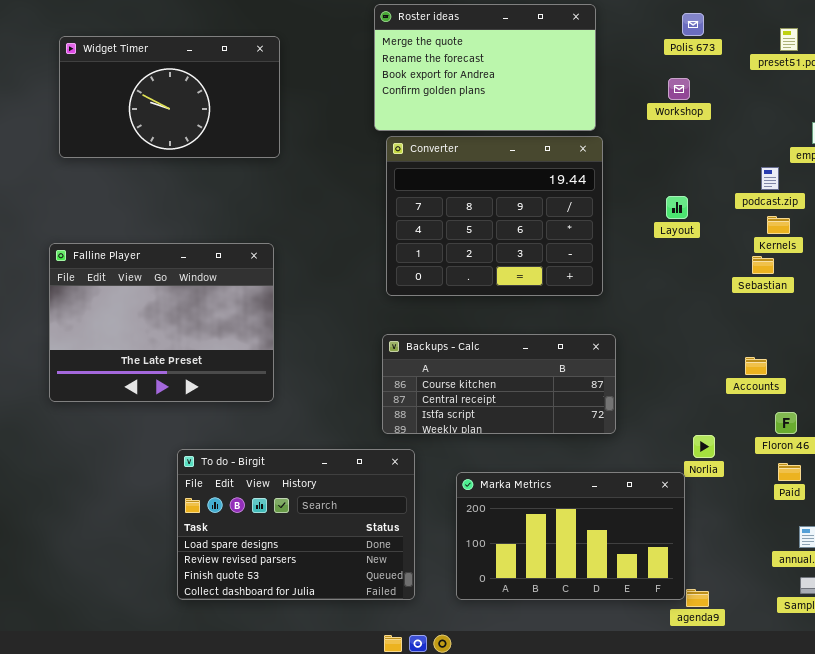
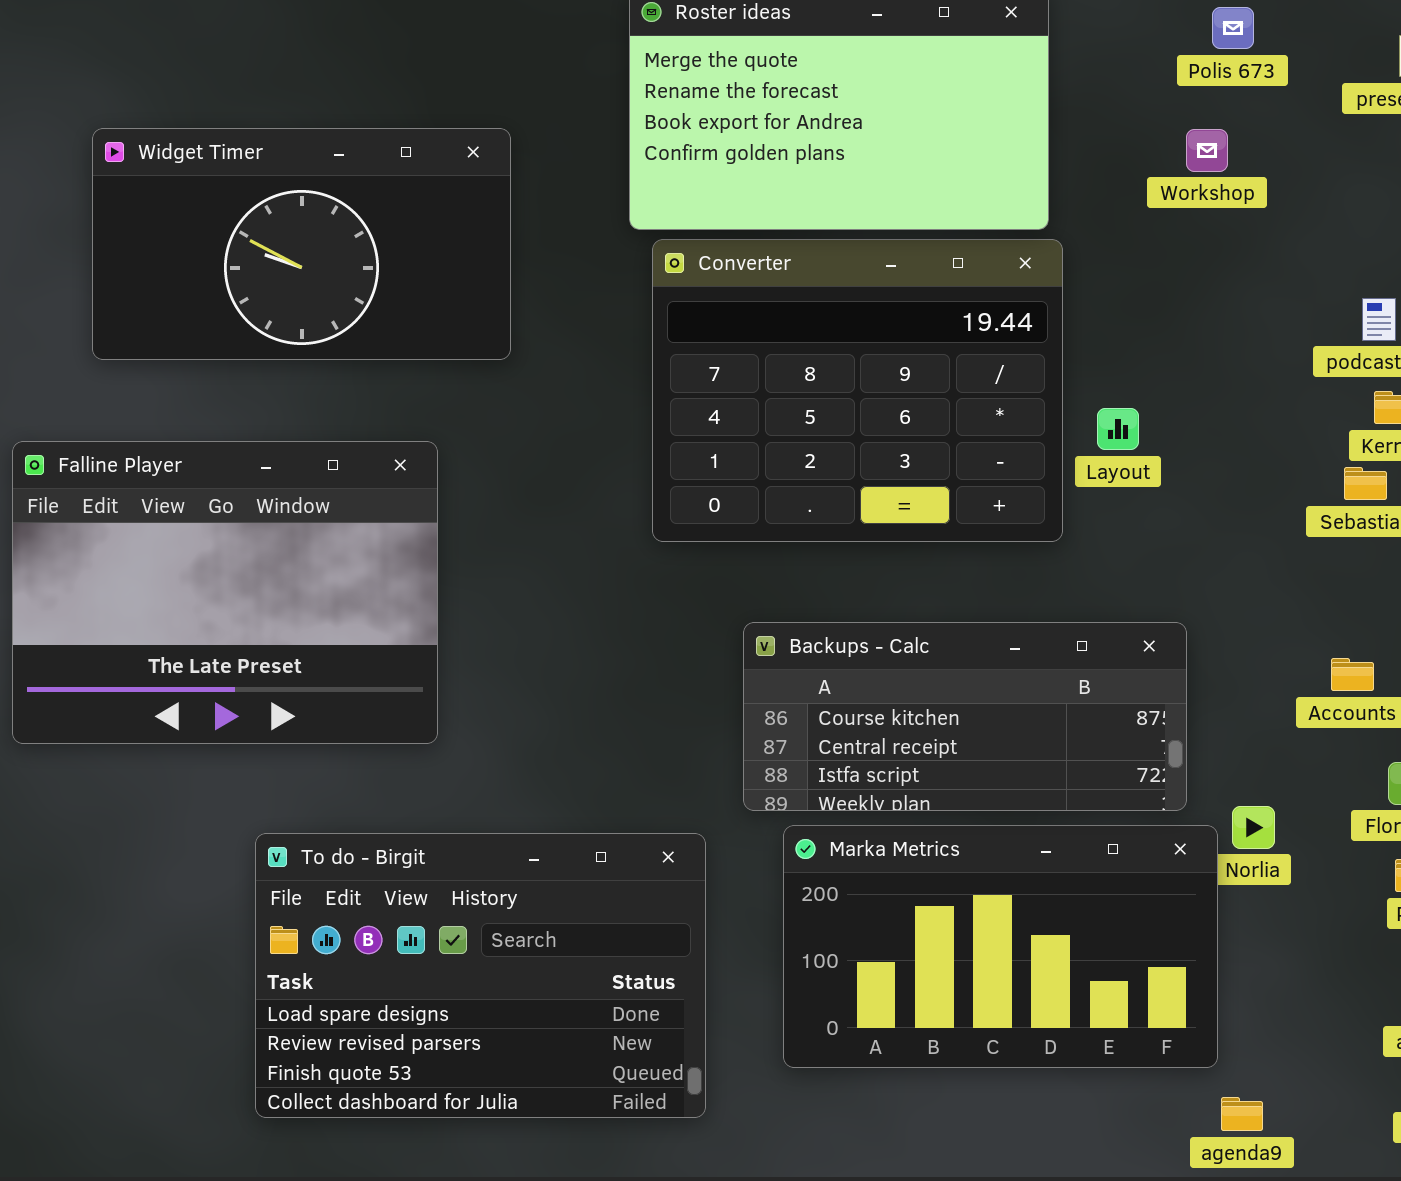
Widget Timer: [59,36,280,158] -> [92,128,511,360], moved
Layout: [666,196,688,219] -> [1097,408,1139,450], moved
Backups - Calc: [382,334,616,434] -> [743,622,1187,811], moved
Marka Metrics: [456,472,685,600] -> [783,825,1218,1068], moved

